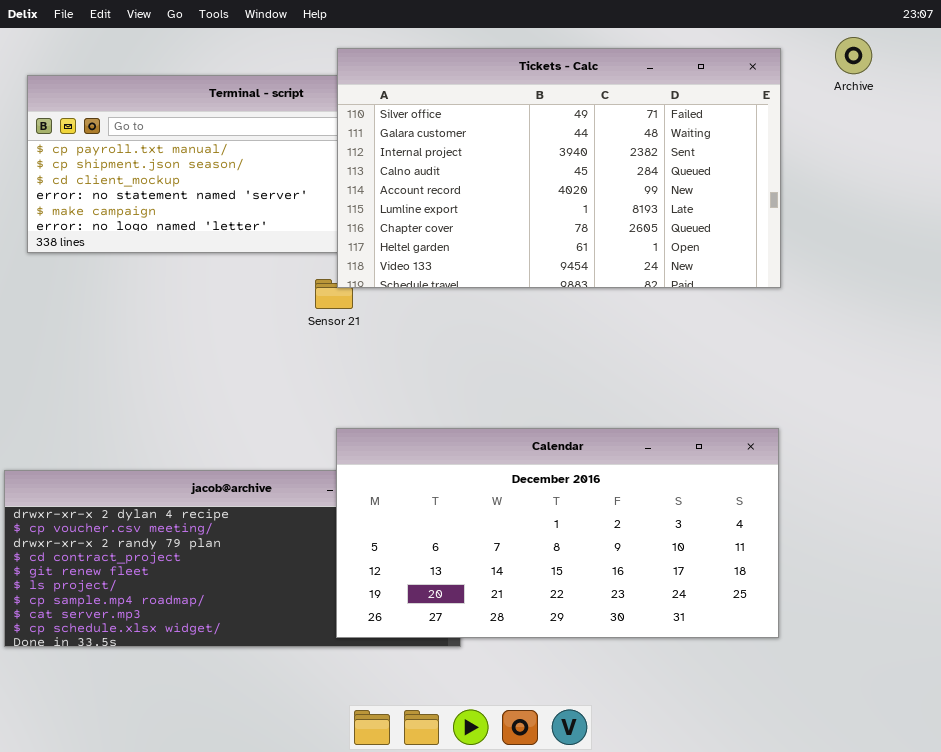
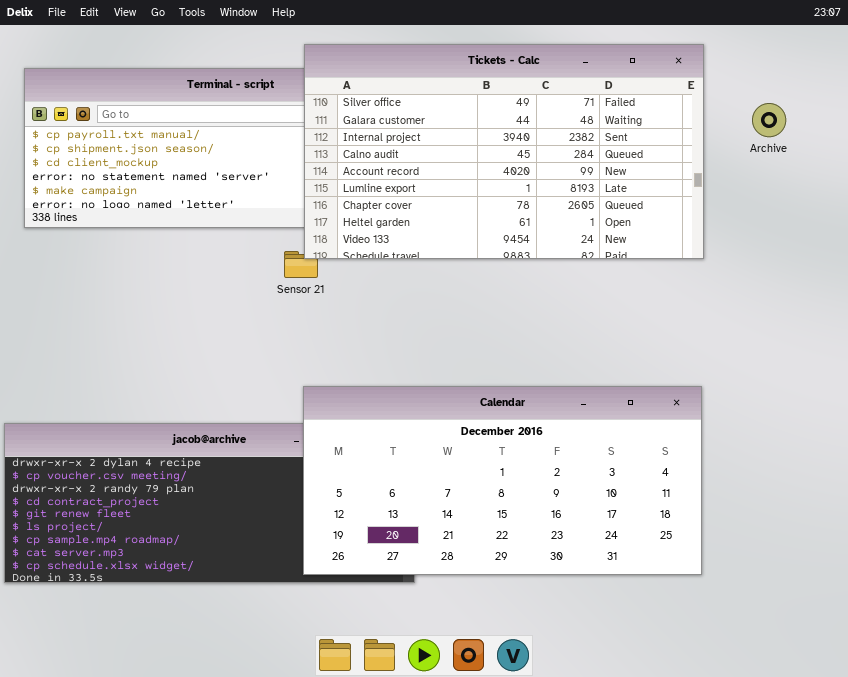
Archive: [835,37,872,74] -> [752,103,786,137], moved

